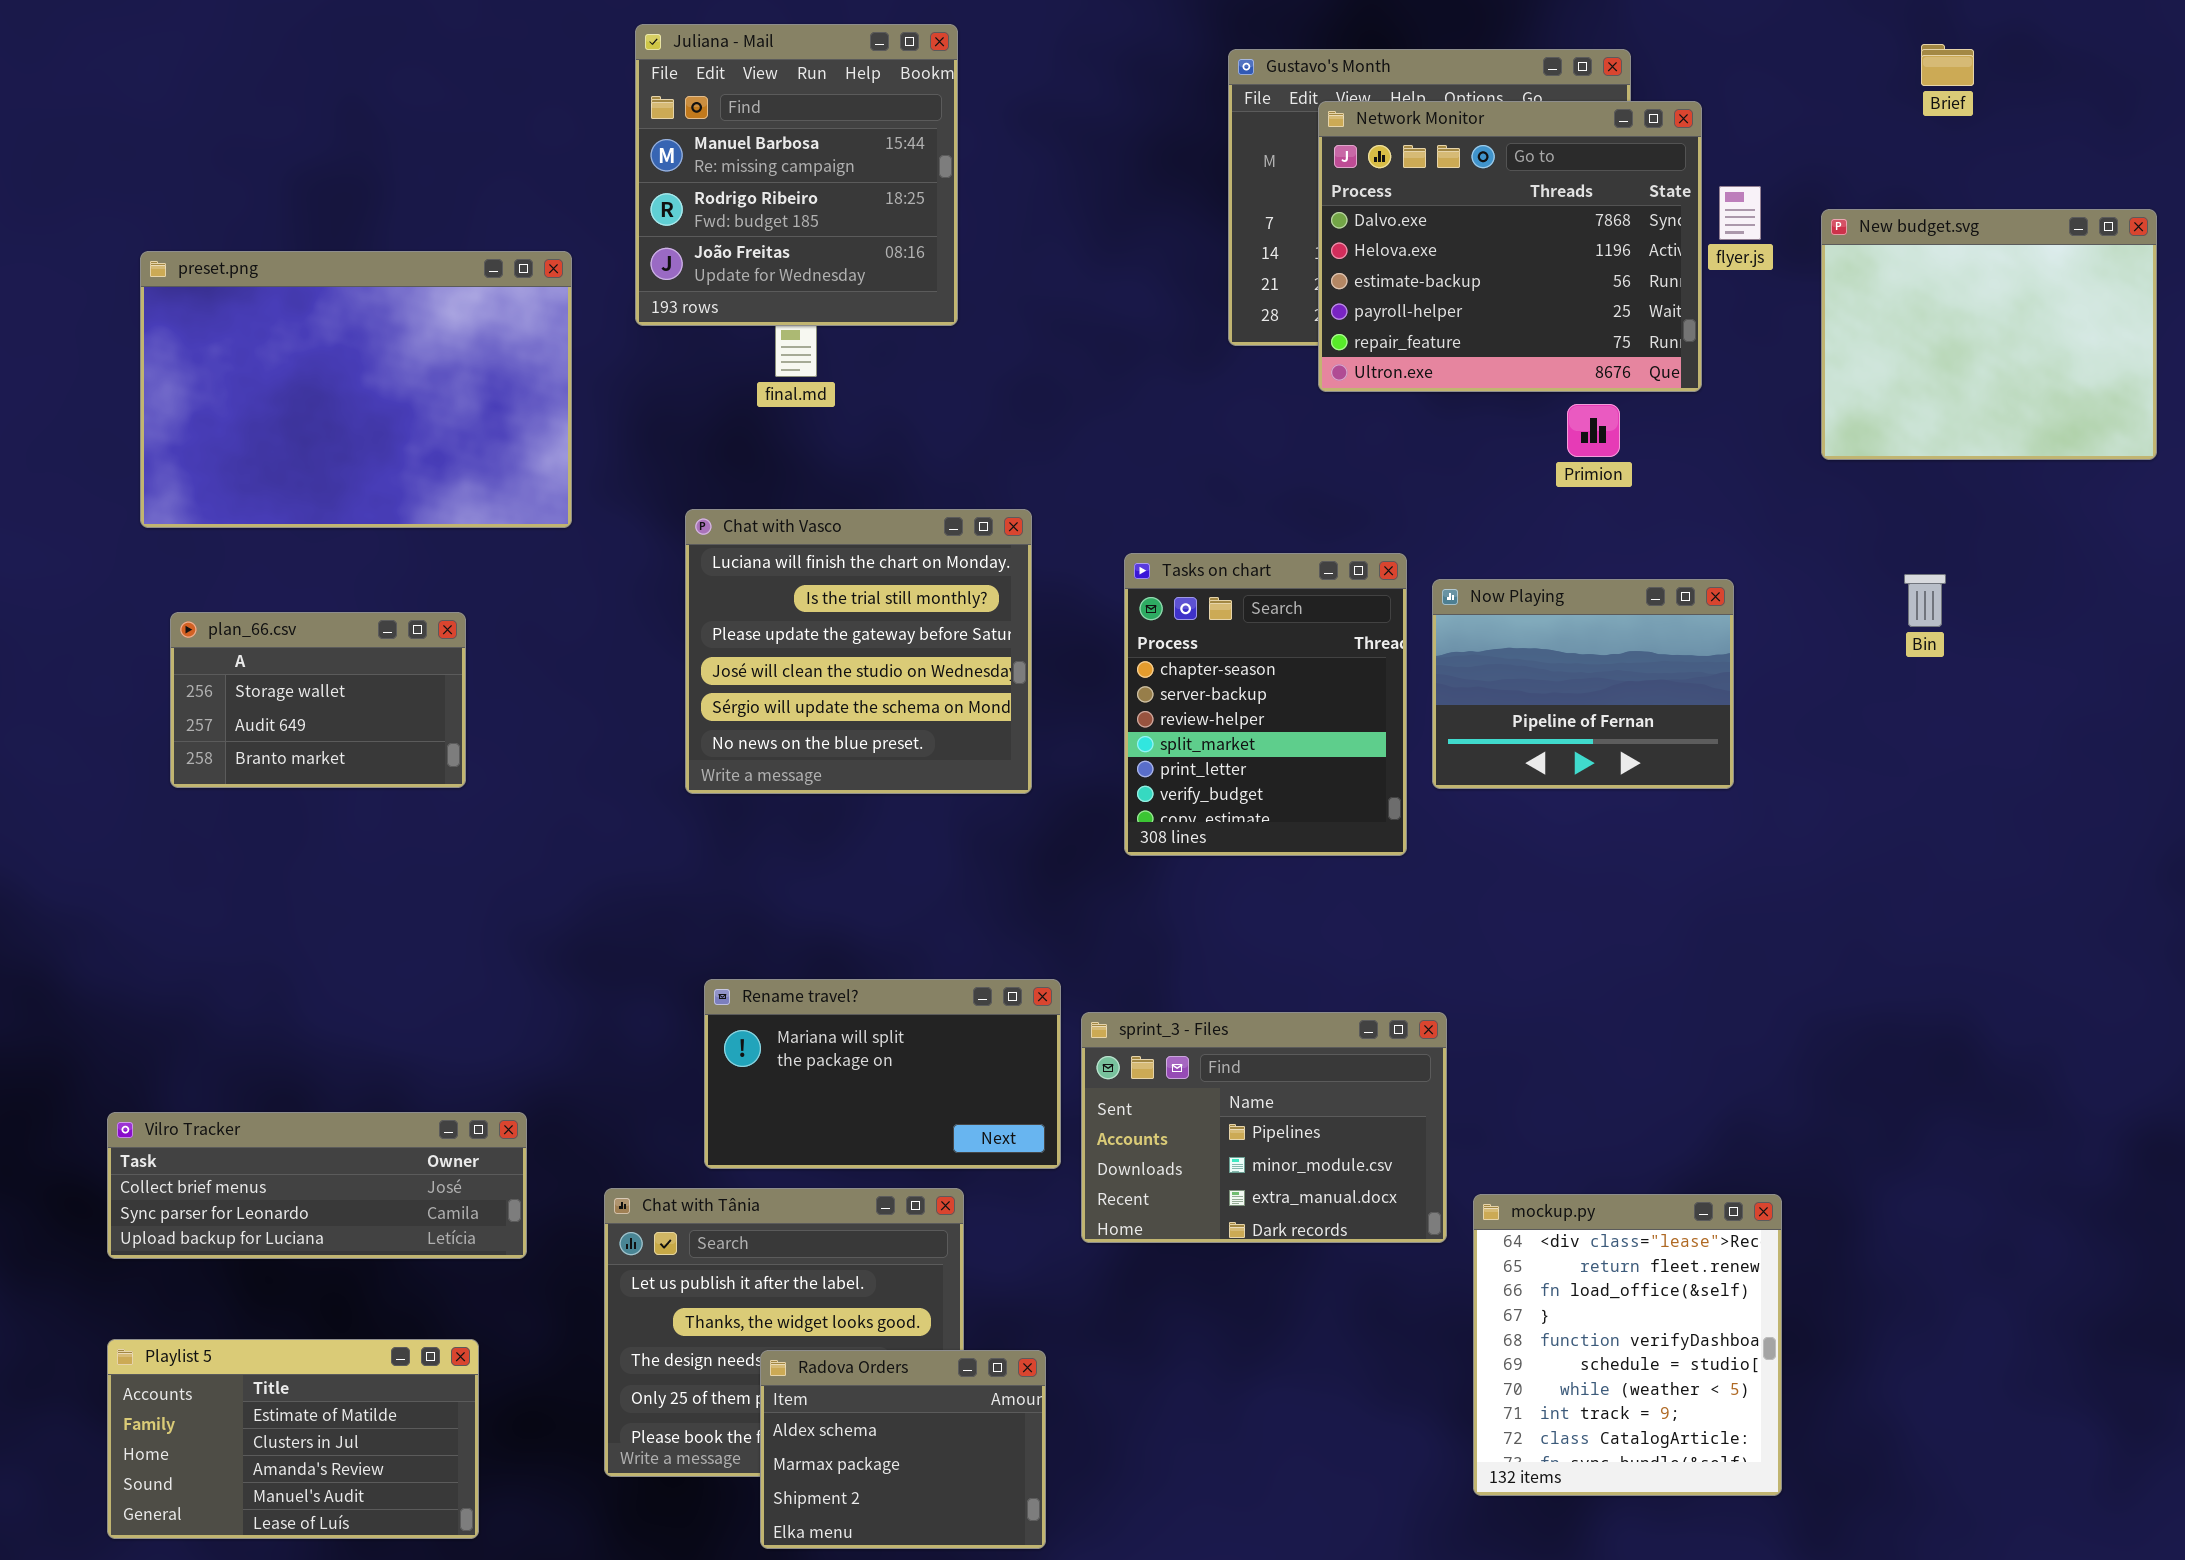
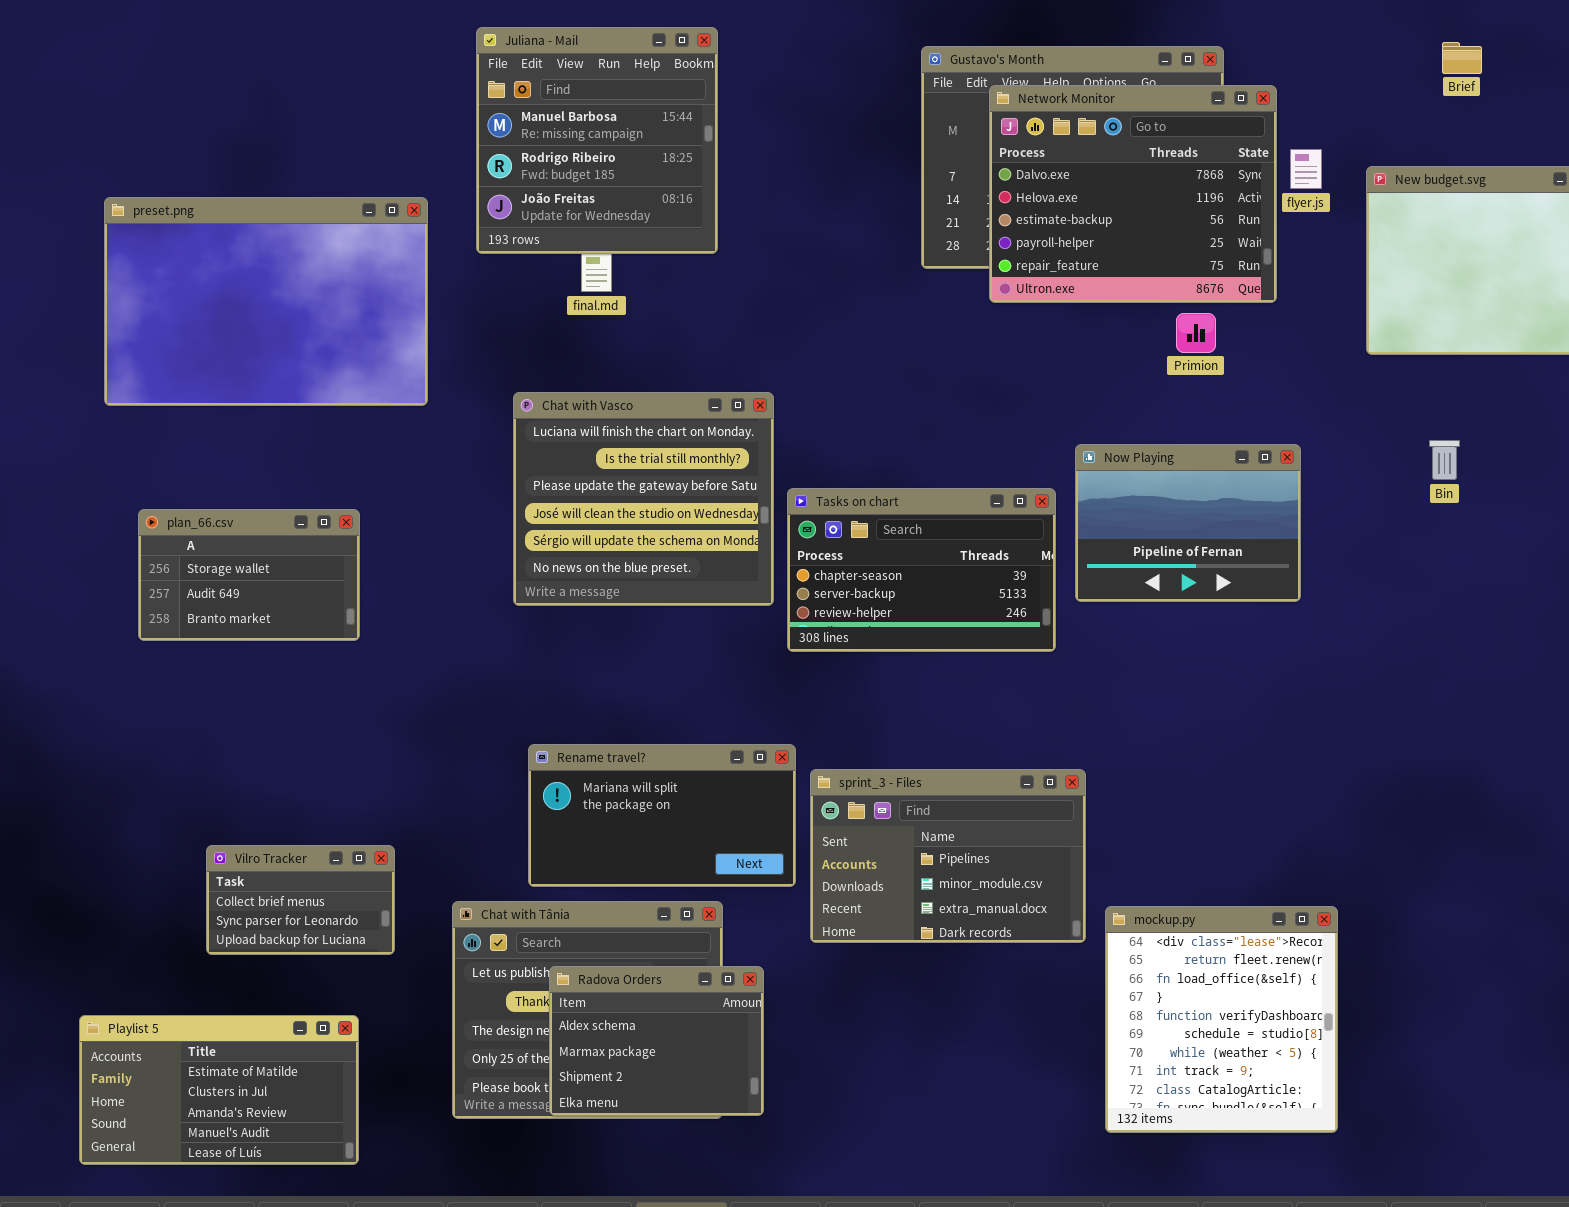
Tasks on chart: [1124,553,1407,856] -> [787,488,1056,652], resized
plan_66.csv: [170,612,466,788] -> [138,509,360,641], moved
Vilro Tracker: [107,1112,527,1259] -> [206,845,395,955], resized
Radova Orders: [760,1350,1046,1549] -> [549,966,764,1116], moved

